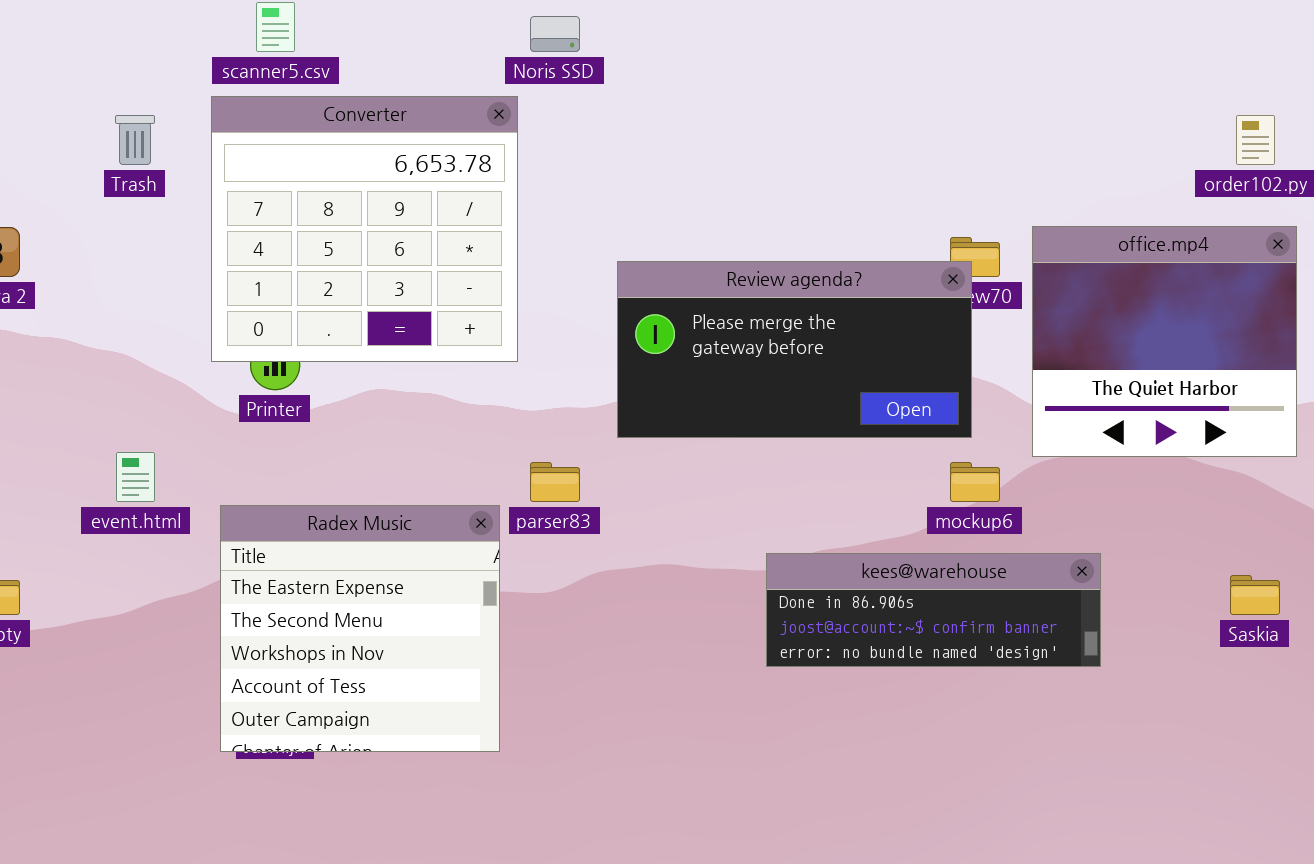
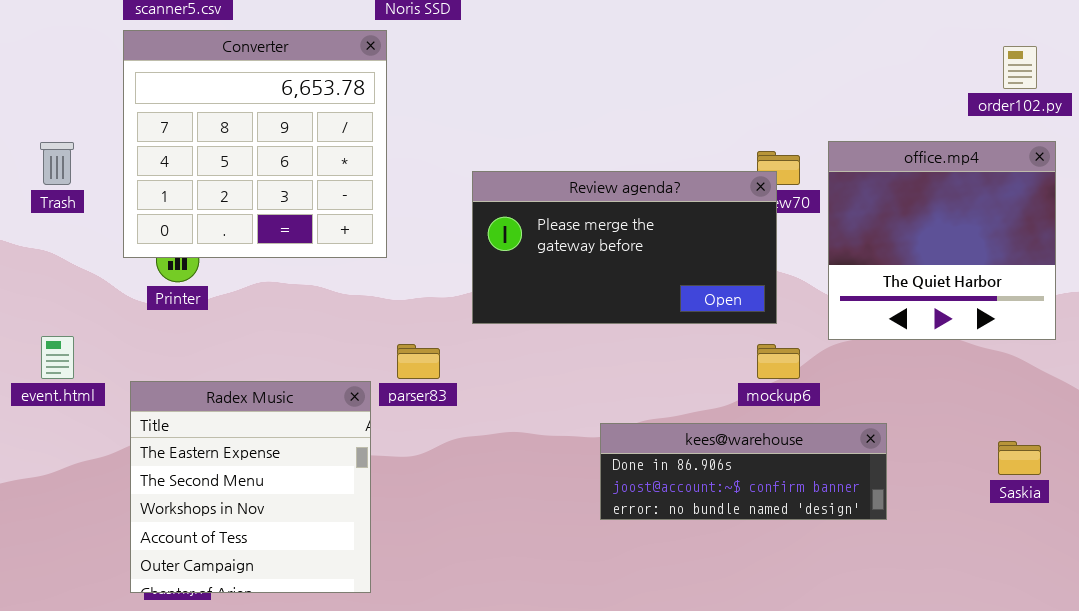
Trash: [115,115,155,165] -> [40,142,74,185], moved

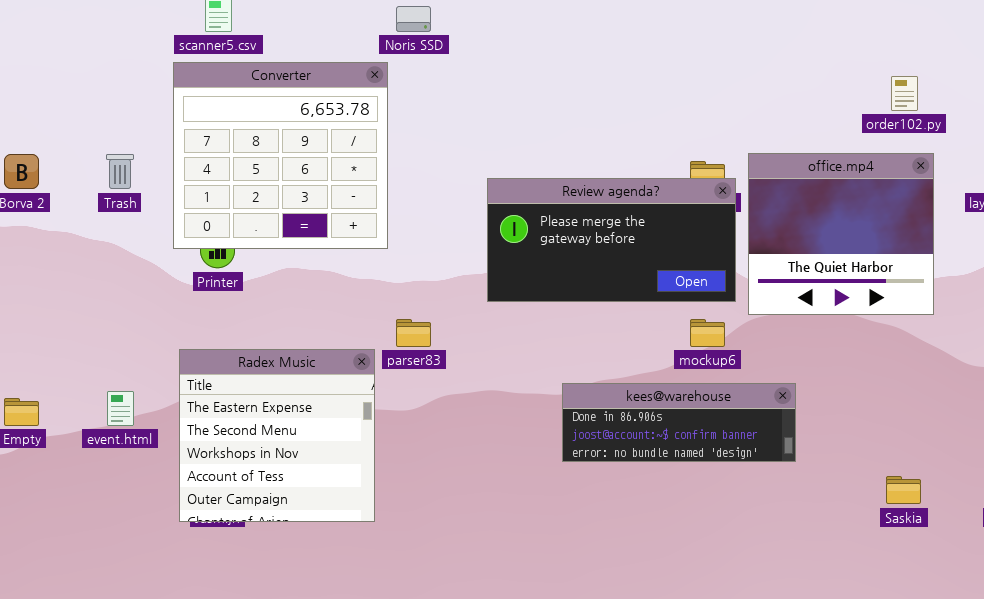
Review agenda?: [472,171,777,324] -> [487,178,736,302], moved
event.html: [41,336,74,379] -> [107,391,134,426], moved
Saskia: [998,441,1041,475] -> [886,476,921,504], moved

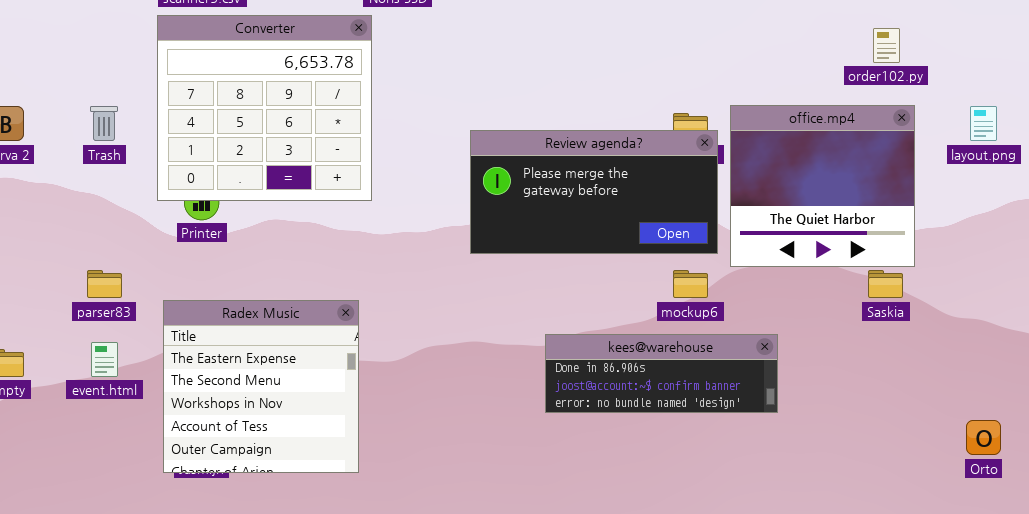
parser83: [396,319,431,347] -> [87,270,122,298], moved
Saskia: [886,476,921,504] -> [868,270,903,298], moved

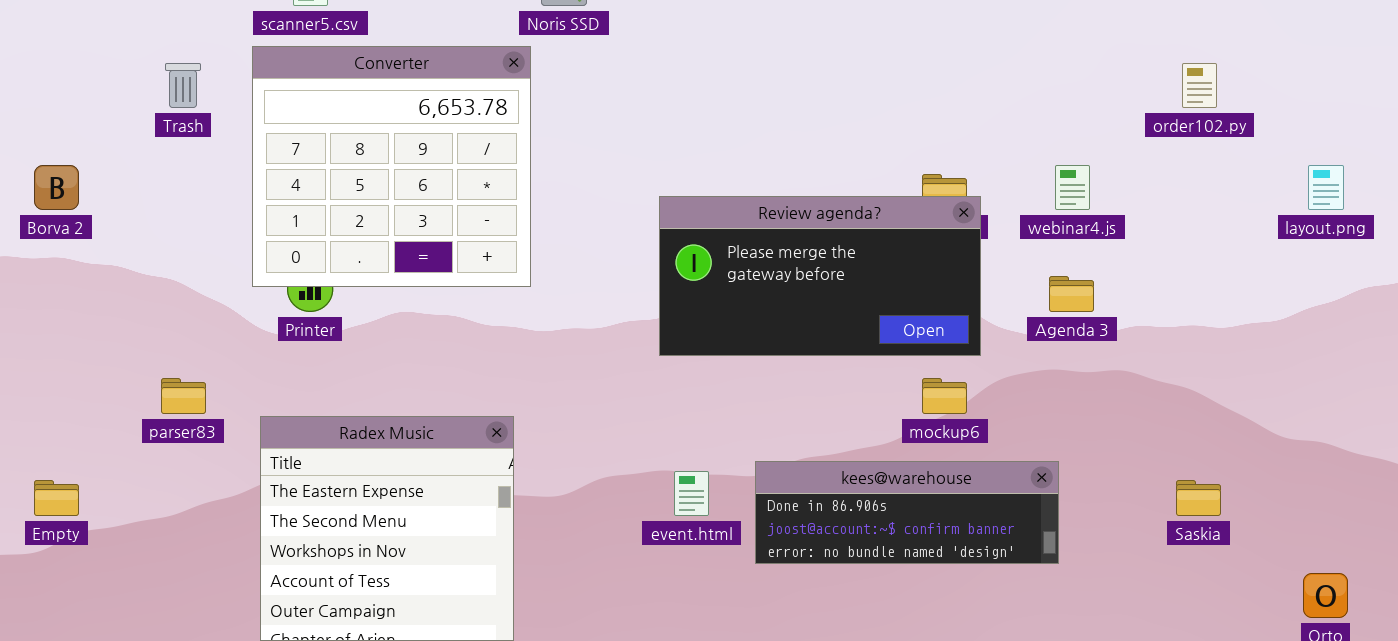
office.mp4: [730,105,915,267] -> none, closed
Trash: [90,106,118,141] -> [165,63,201,108], moved
Saskia: [868,270,903,298] -> [1176,480,1221,516], moved
event.html: [91,342,118,377] -> [674,471,709,516], moved

